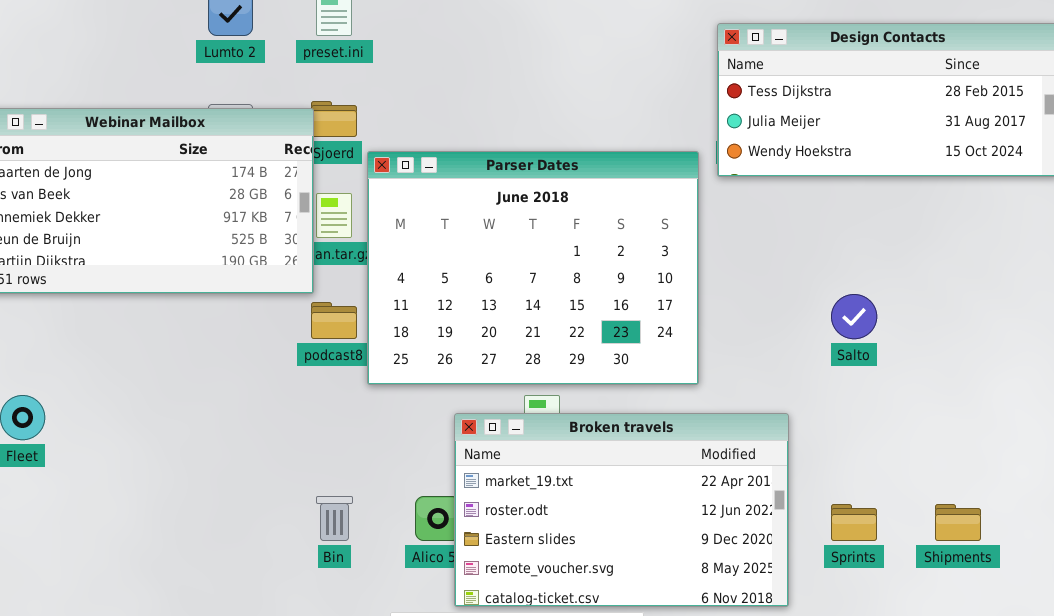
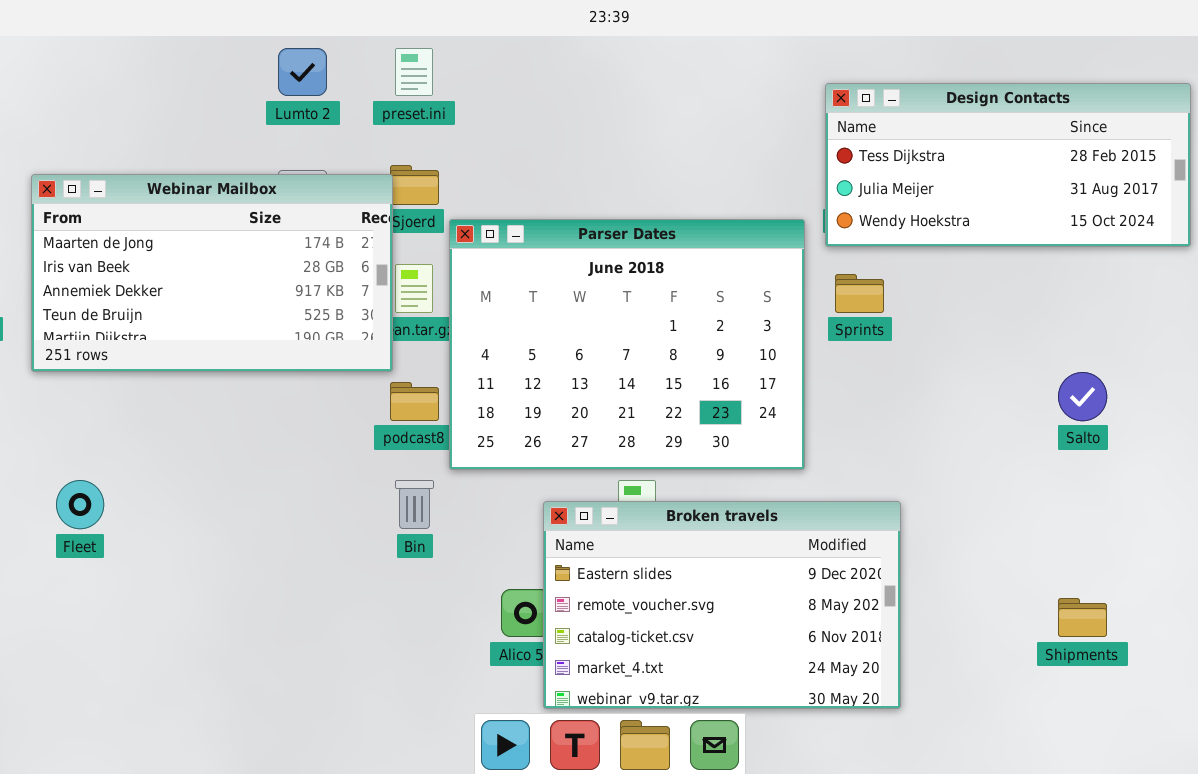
Salto: [831,294,877,339] -> [1058,372,1107,421], moved
Broken travels: [454,413,789,607] -> [543,501,901,709], scrolled down 2 rows
Bin: [316,496,353,541] -> [395,480,434,529], moved
Sprints: [831,504,877,541] -> [835,274,884,313], moved

